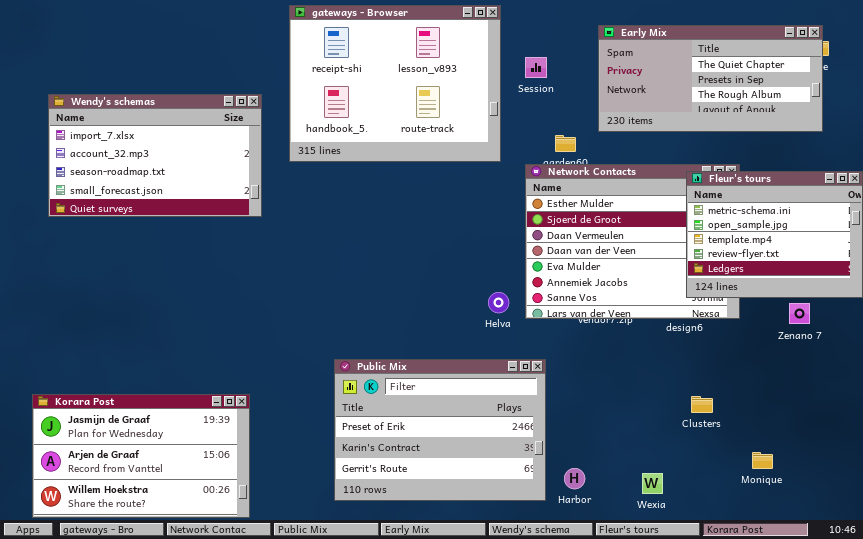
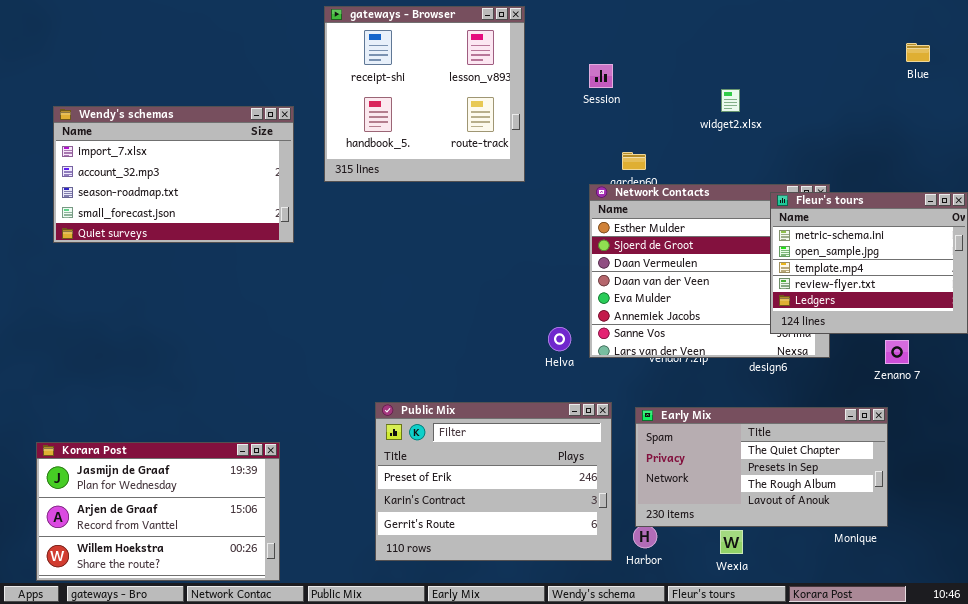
gateways - Browser: [289,5,501,162] -> [324,6,525,182], resized
Early Mix: [598,25,823,132] -> [635,407,888,527], moved

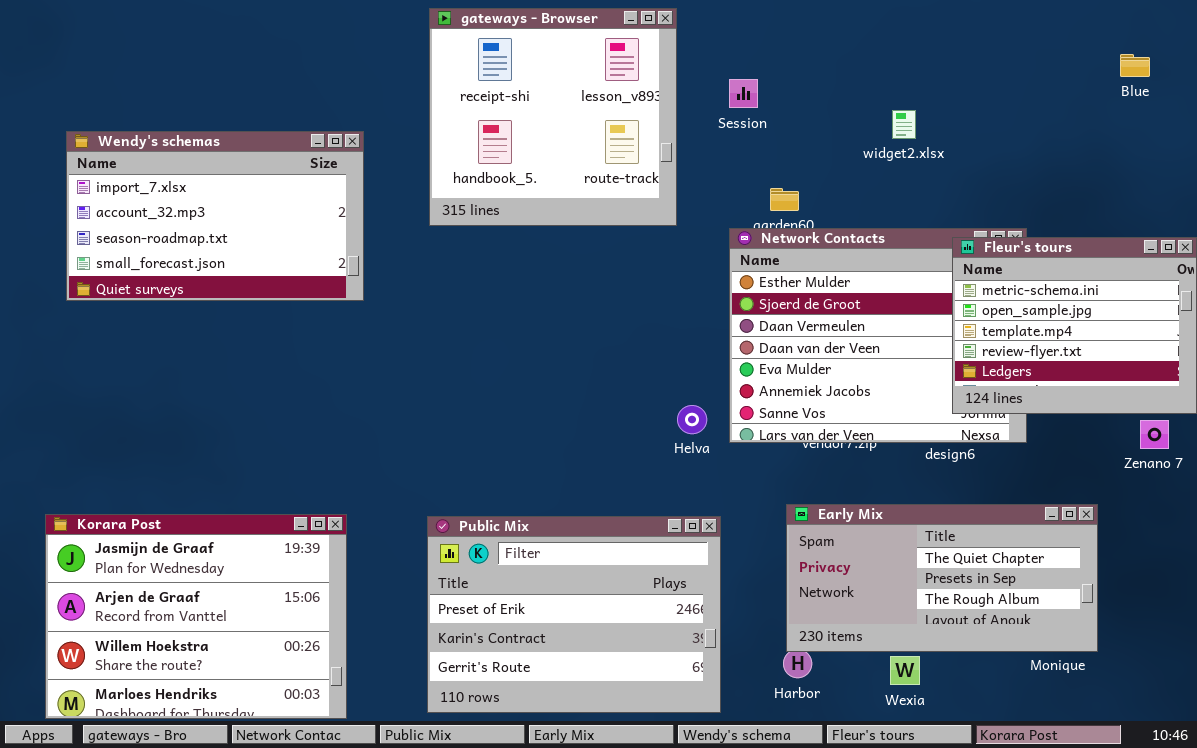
gateways - Browser: [324,6,525,182] -> [429,8,677,226], moved
Zenano 7: [885,340,909,364] -> [1140,420,1169,449], moved
Public Mix: [375,402,612,561] -> [427,516,721,713], moved
Korara Post: [36,442,280,581] -> [45,514,347,719], resized

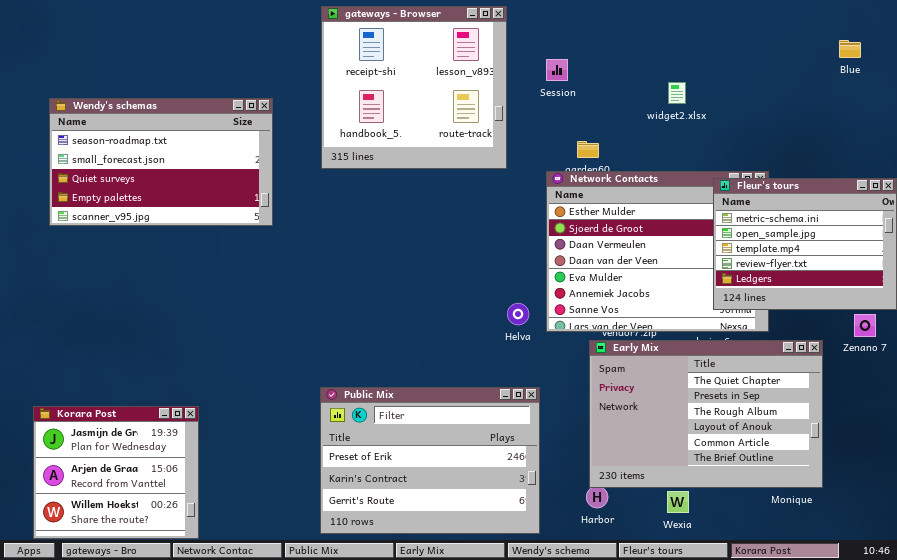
Wendy's schemas: [66,131,364,301] -> [49,98,273,226], scrolled down 2 rows
Early Mix: [786,504,1098,652] -> [589,340,823,488], resized
Korara Post: [45,514,347,719] -> [33,406,199,539], resized

